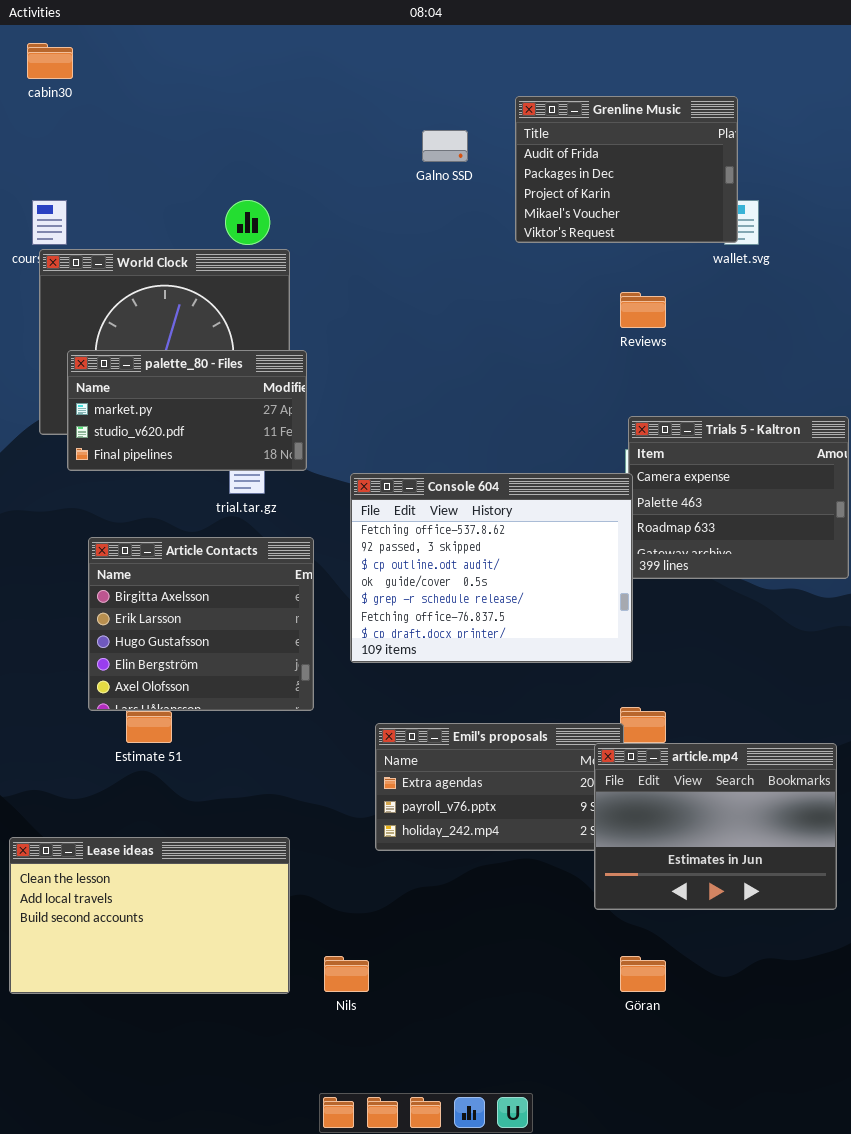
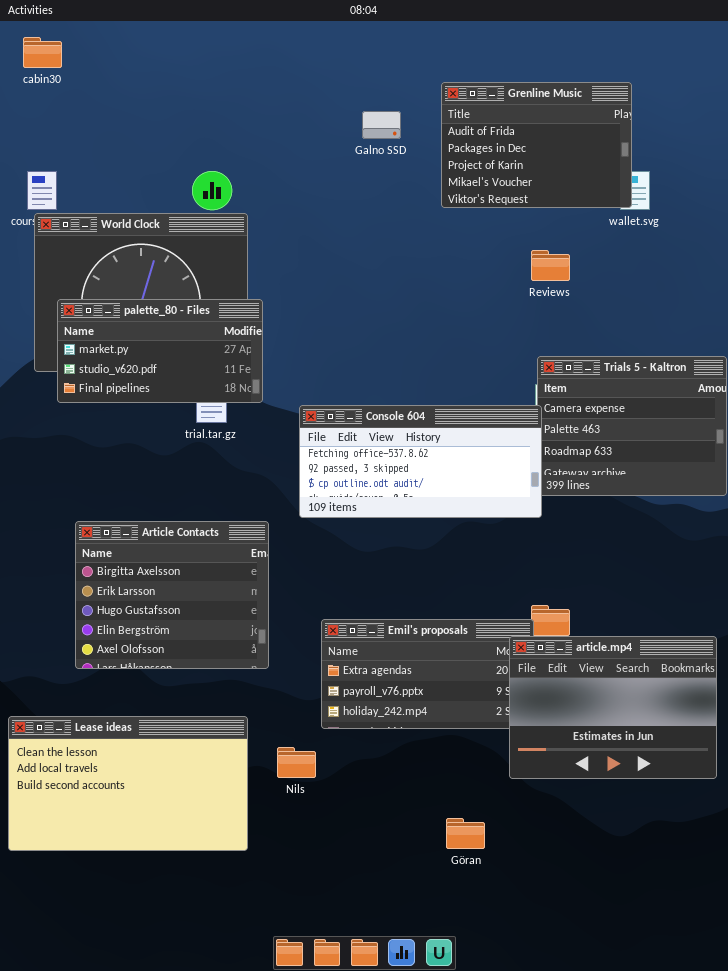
Console 604: [350,473,633,663] -> [299,405,542,518], resized
Article Contacts: [88,537,314,711] -> [75,521,269,669], moved
Nils: [324,956,369,992] -> [277,747,316,778], moved
Göran: [620,956,666,992] -> [446,818,485,849], moved

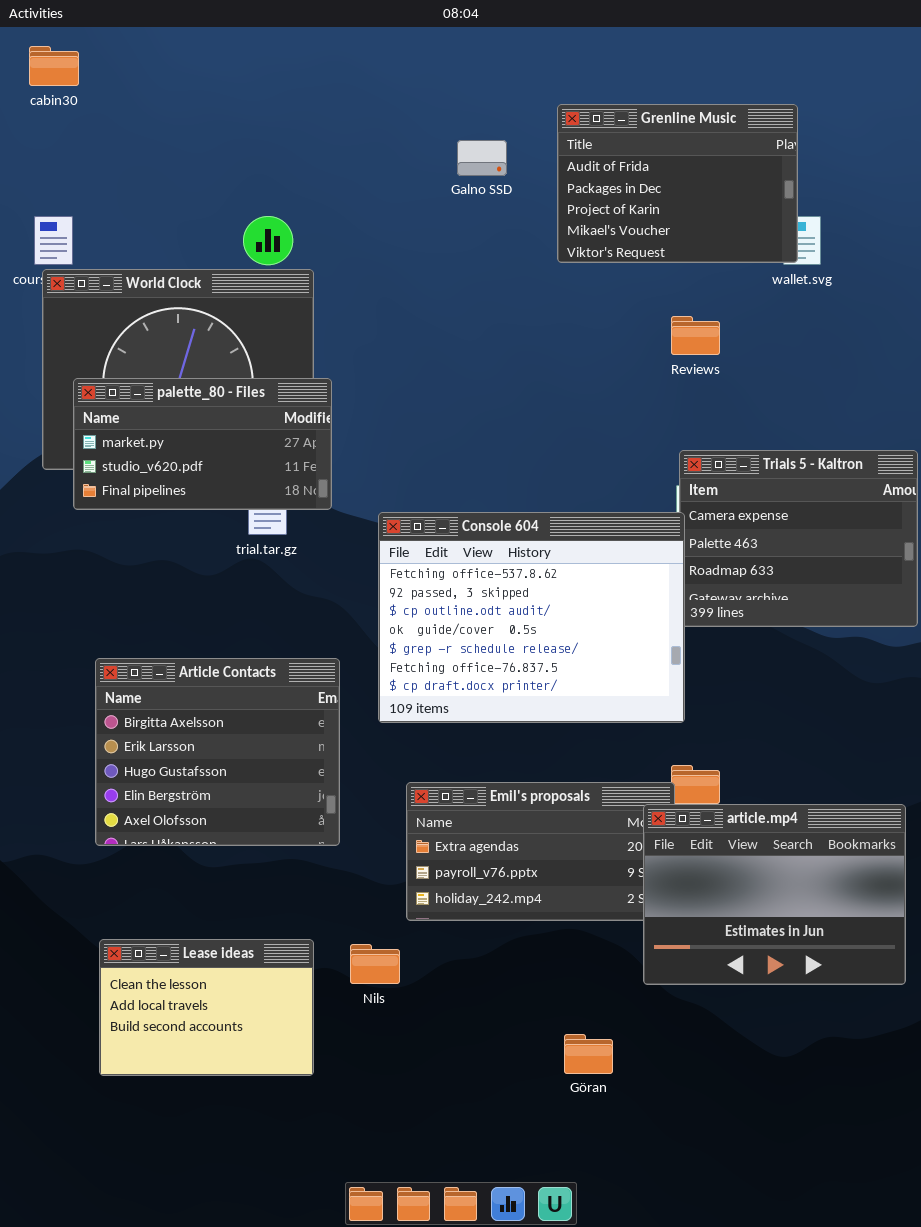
Console 604: [299,405,542,518] -> [378,512,685,723], resized
Lease ideas: [8,716,248,851] -> [99,939,314,1076], resized

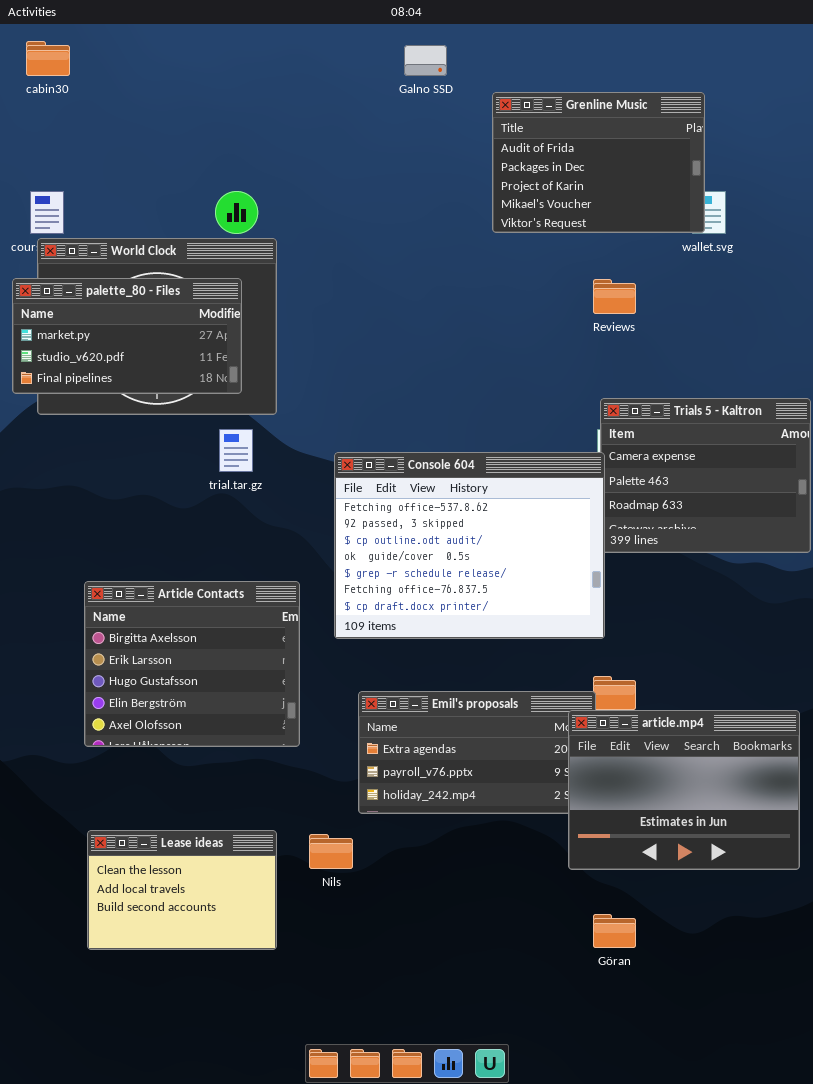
Galno SSD: [457,140,507,176] -> [404,45,447,76], moved
palette_80 - Files: [73,378,332,510] -> [12,278,242,394], moved
Göran: [564,1034,613,1074] -> [593,914,636,948], moved

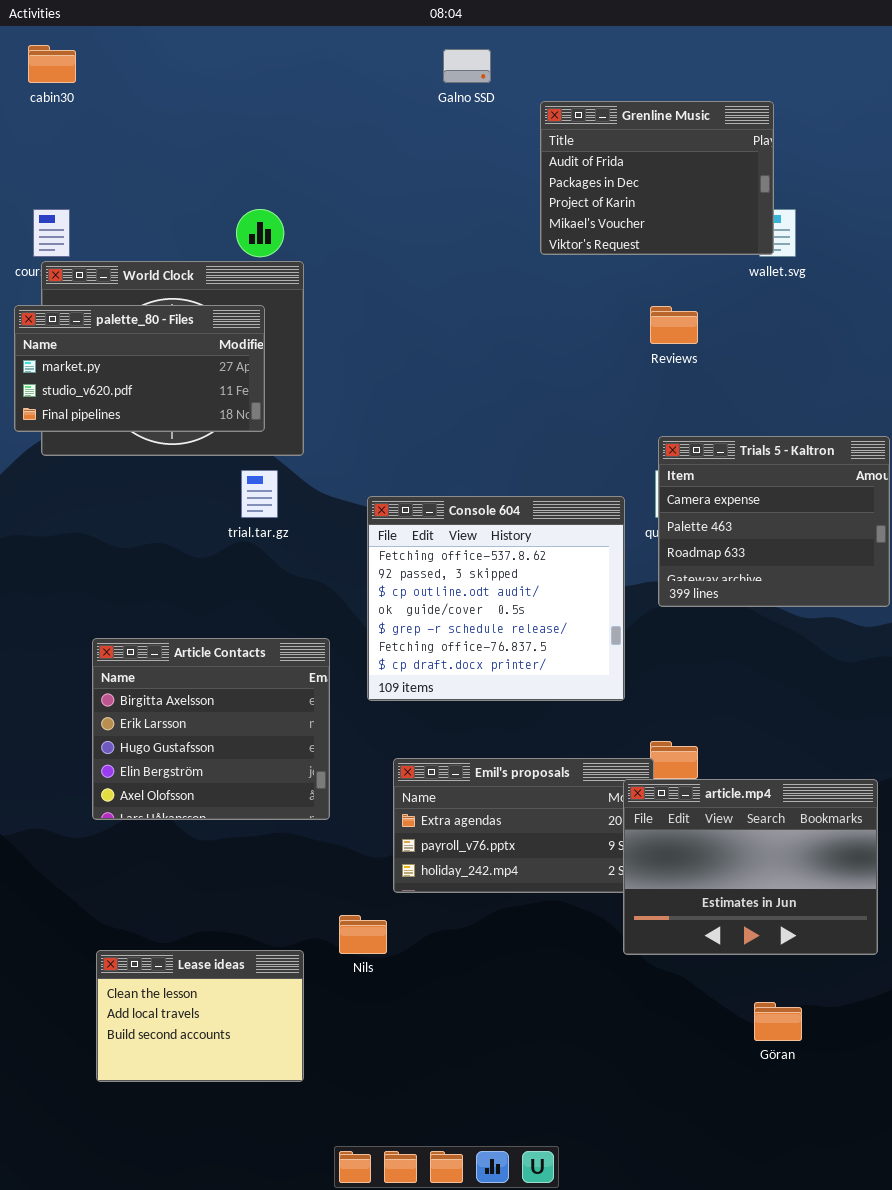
Console 604: [334,452,605,639] -> [367,496,625,701], resized
Lease ideas: [87,830,277,950] -> [96,950,304,1082], moved
Göran: [593,914,636,948] -> [754,1002,802,1041], moved

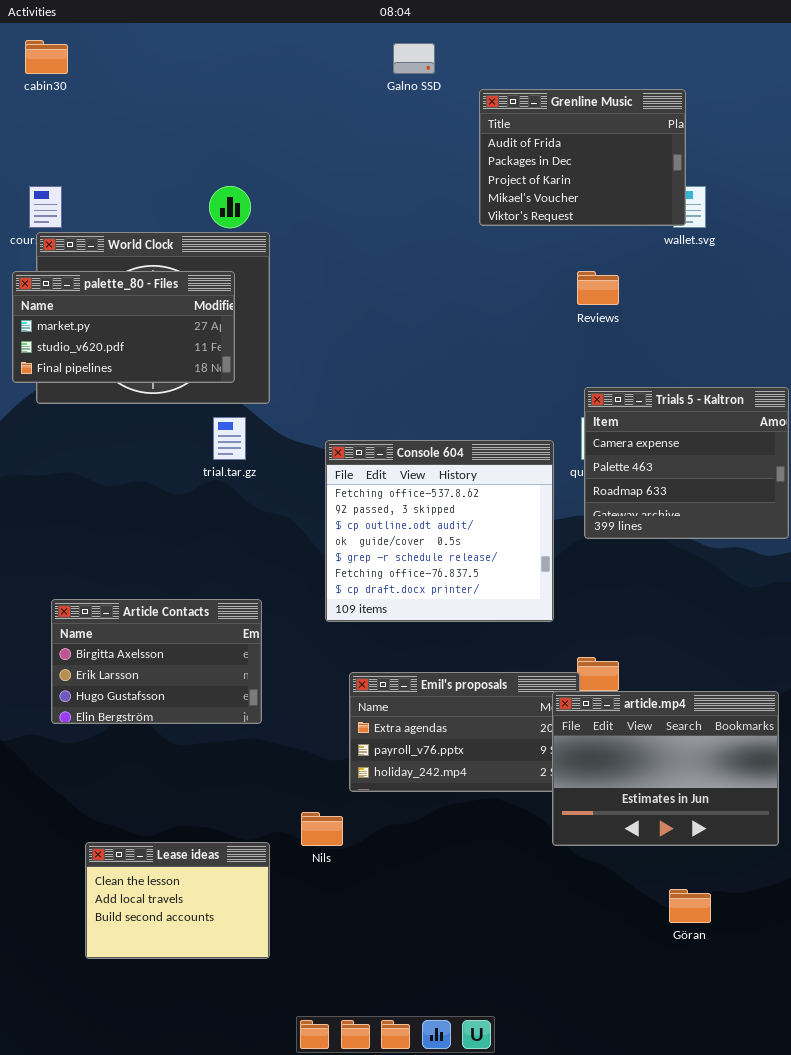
Article Contacts: [92,638,330,820] -> [51,599,262,724], moved, resized

